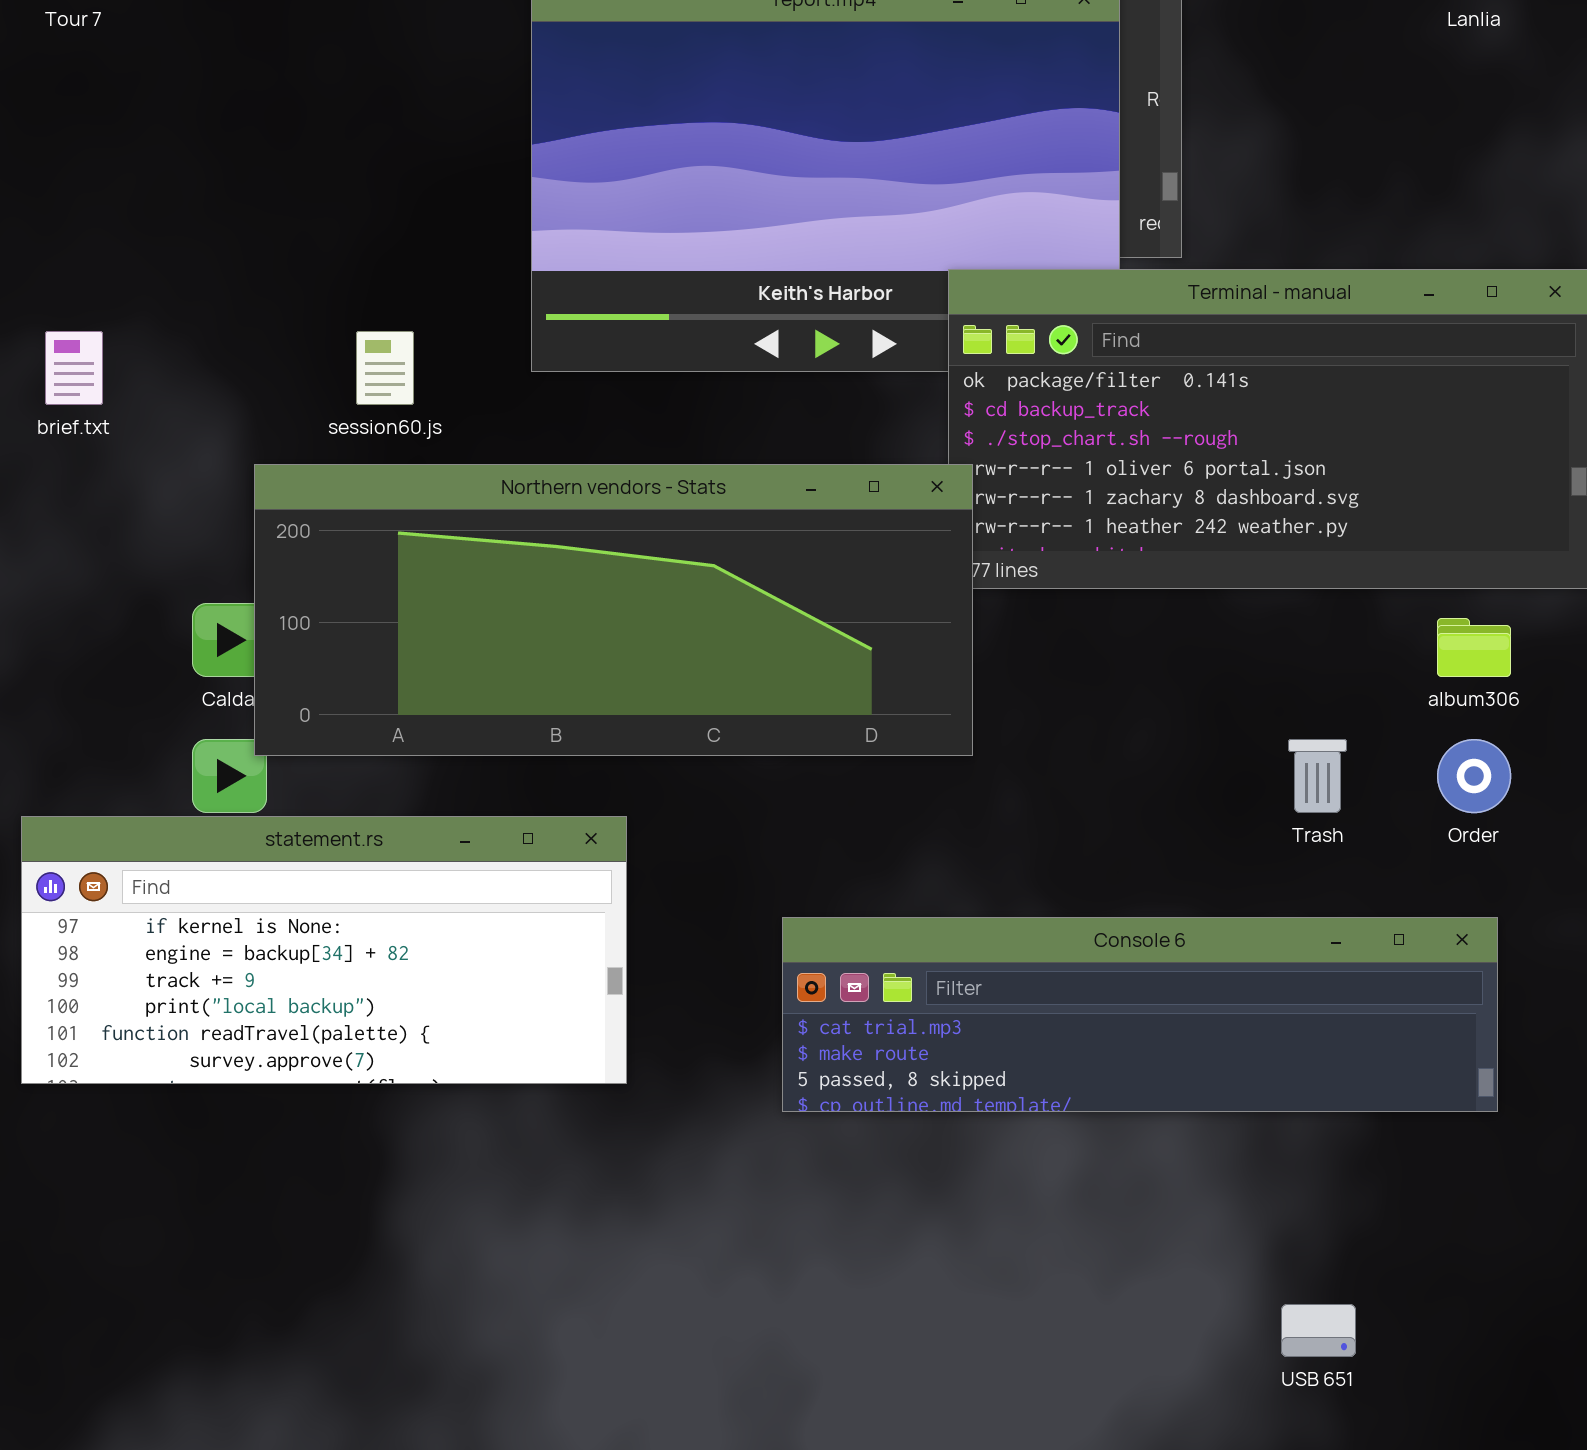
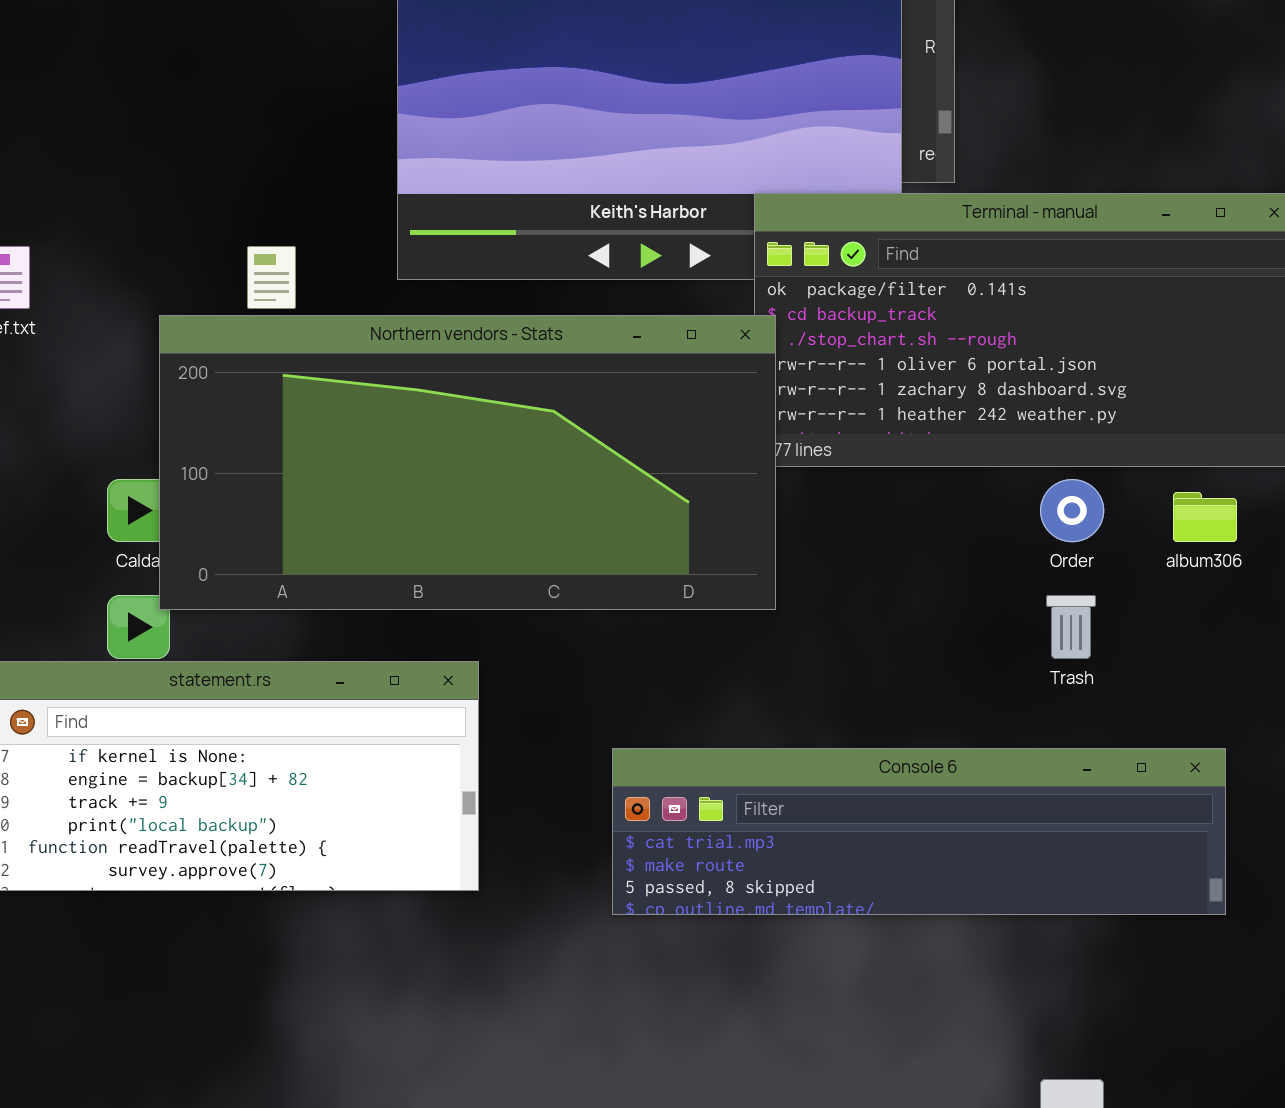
Northern vendors - Stats: [254,464,973,756] -> [159,315,776,610], resized
Order: [1437,739,1511,813] -> [1040,479,1104,542], moved

